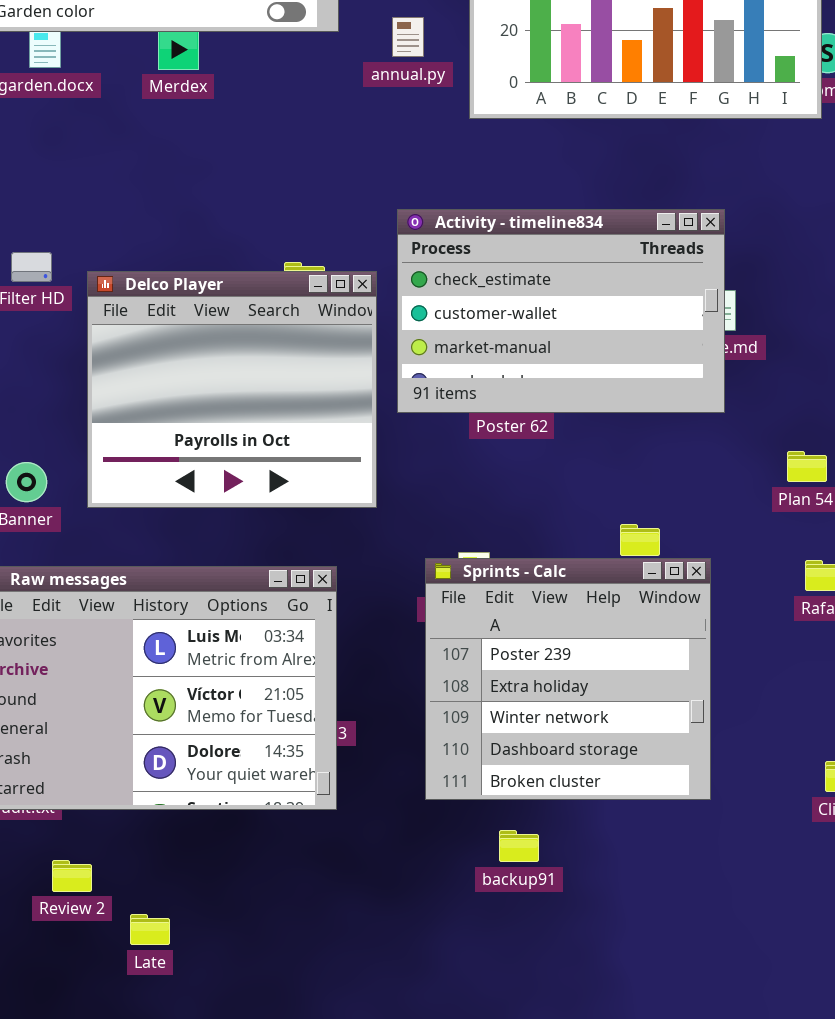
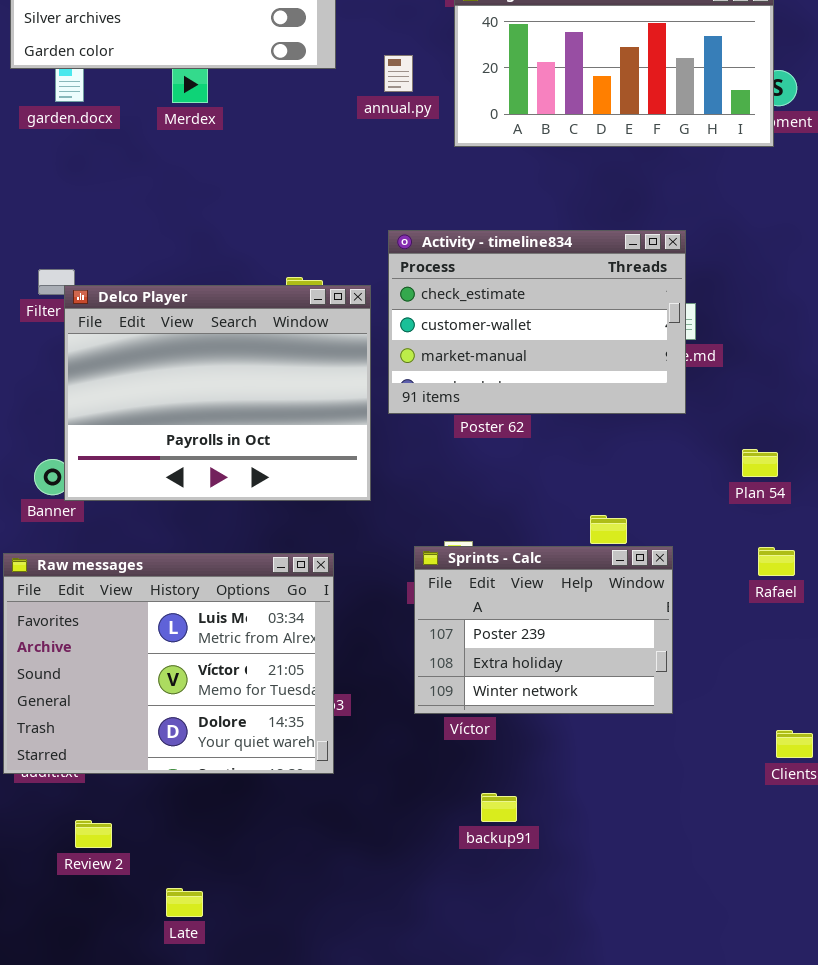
Delco Player: [87,271,377,508] -> [64,285,371,501], resized
Sprints - Calc: [425,558,711,800] -> [414,546,673,714], resized
Late: [130,914,170,945] -> [166,888,203,917], moved

